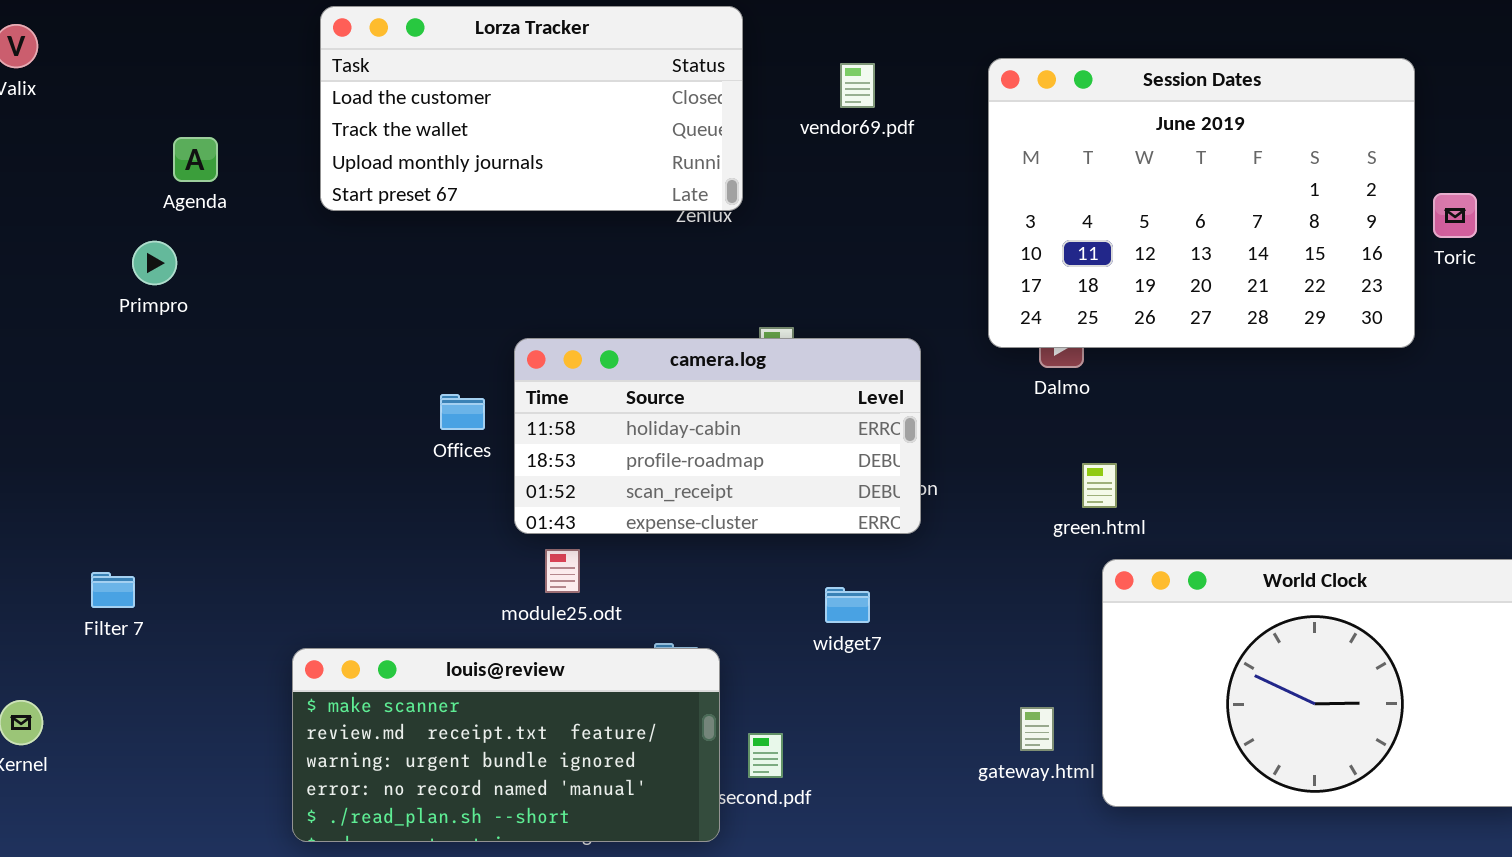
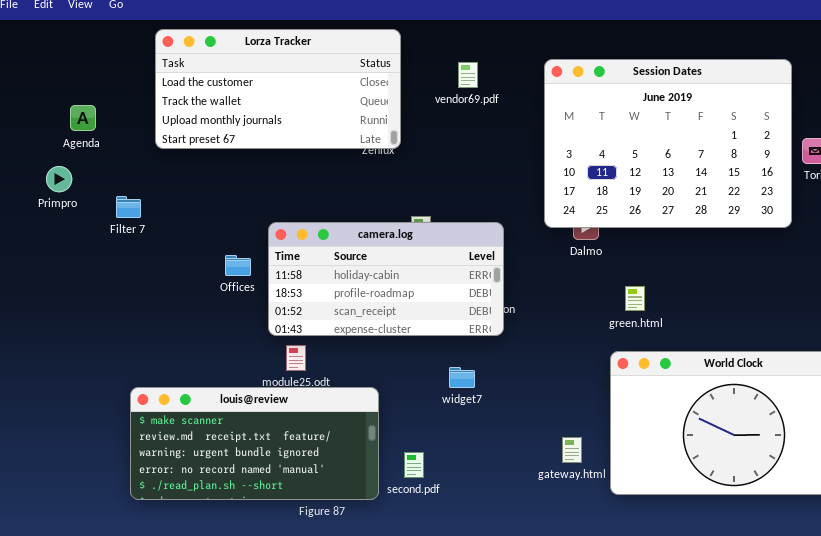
green.html: [1082,463,1117,508] -> [625,286,645,311], moved
Filter 7: [91,572,135,608] -> [116,196,141,218], moved
louis@review: [292,648,720,842] -> [130,387,379,500], moved

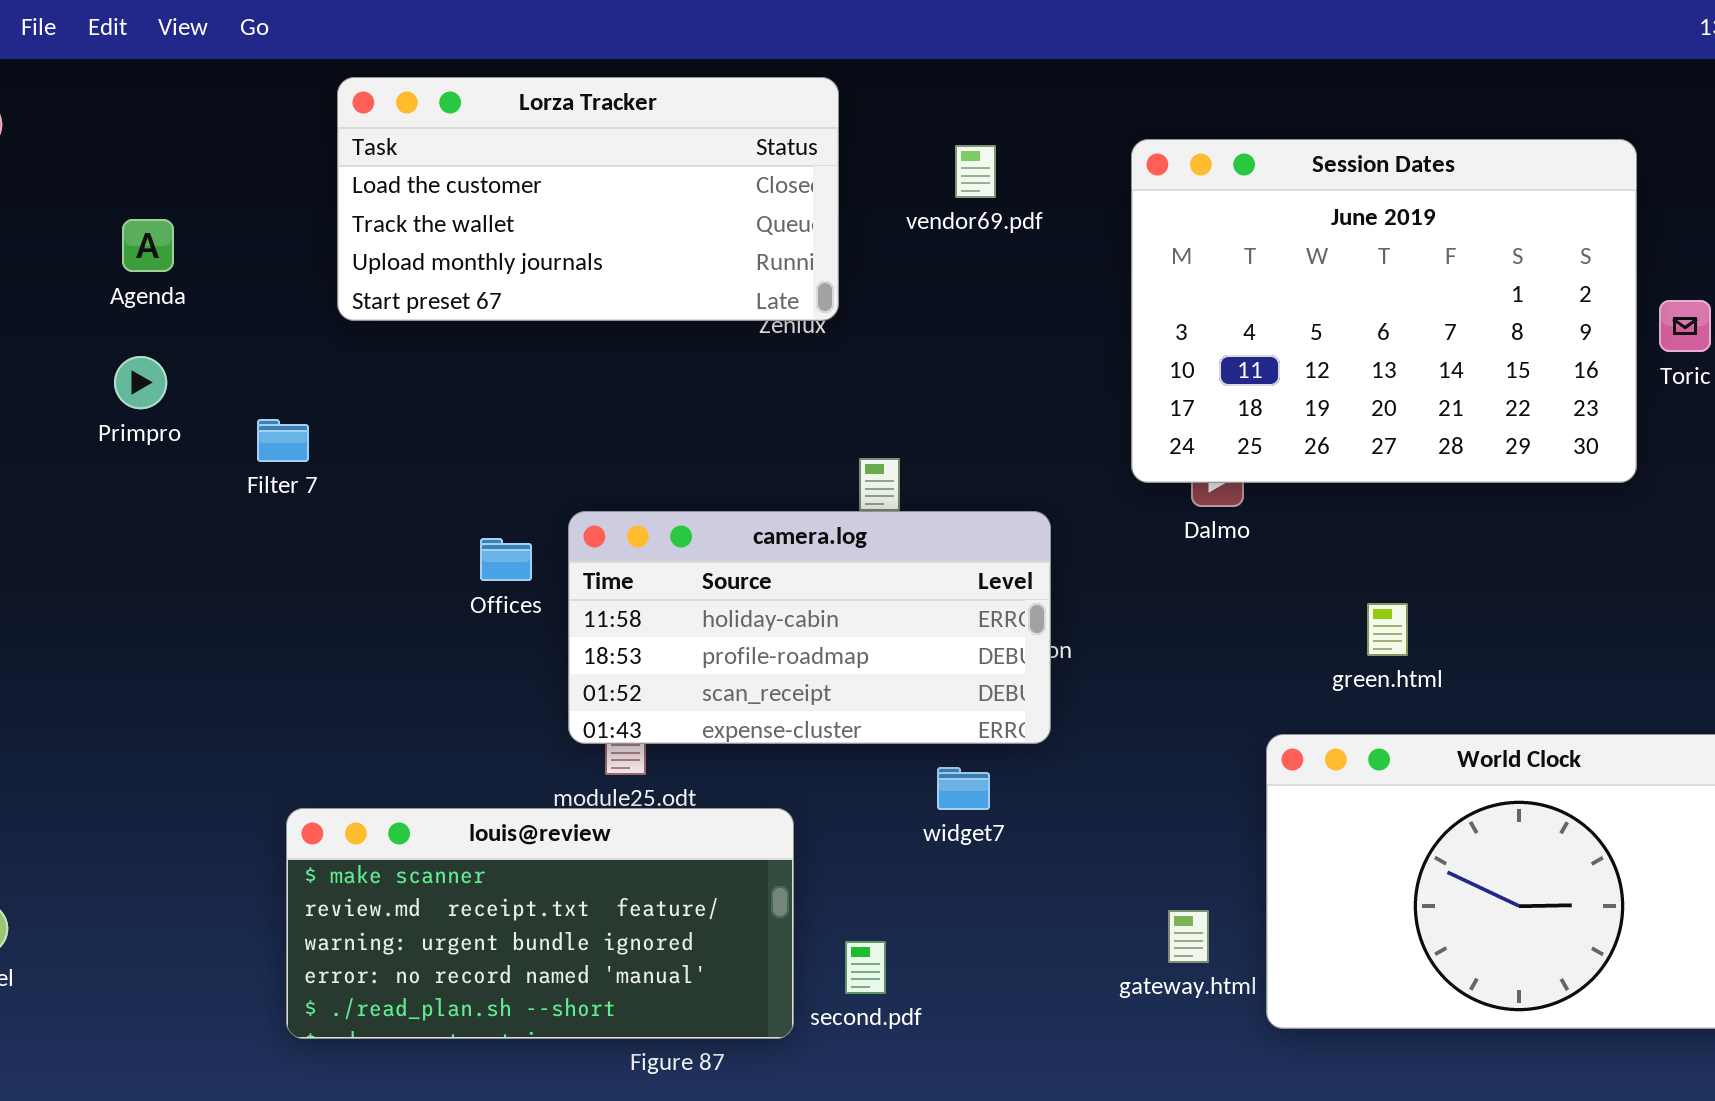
Agenda: [70,105,96,131] -> [122,219,174,272], moved
camera.log: [268,222,504,336] -> [568,511,1051,744], moved
green.html: [625,286,645,311] -> [1367,603,1408,656], moved

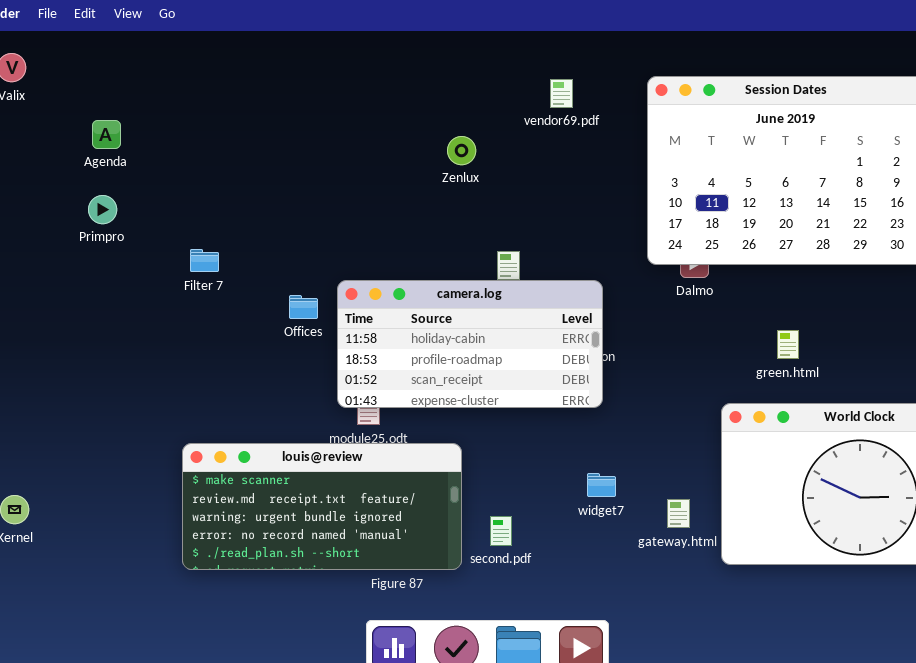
Lorza Tracker: [337,77,839,321] -> none, closed
Filter 7: [257,419,309,462] -> [190,249,219,272], moved
widget7: [937,767,990,810] -> [587,473,616,497], moved

